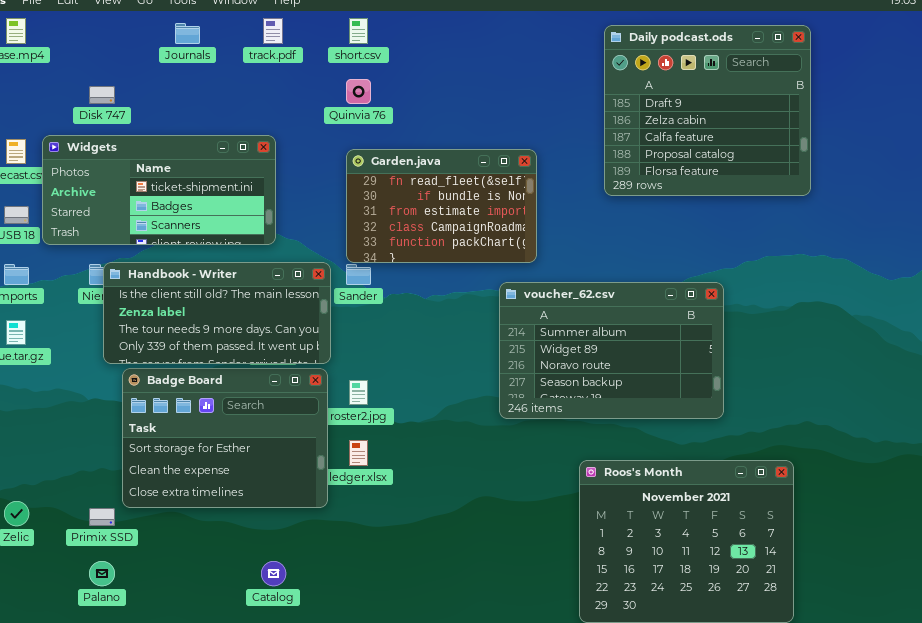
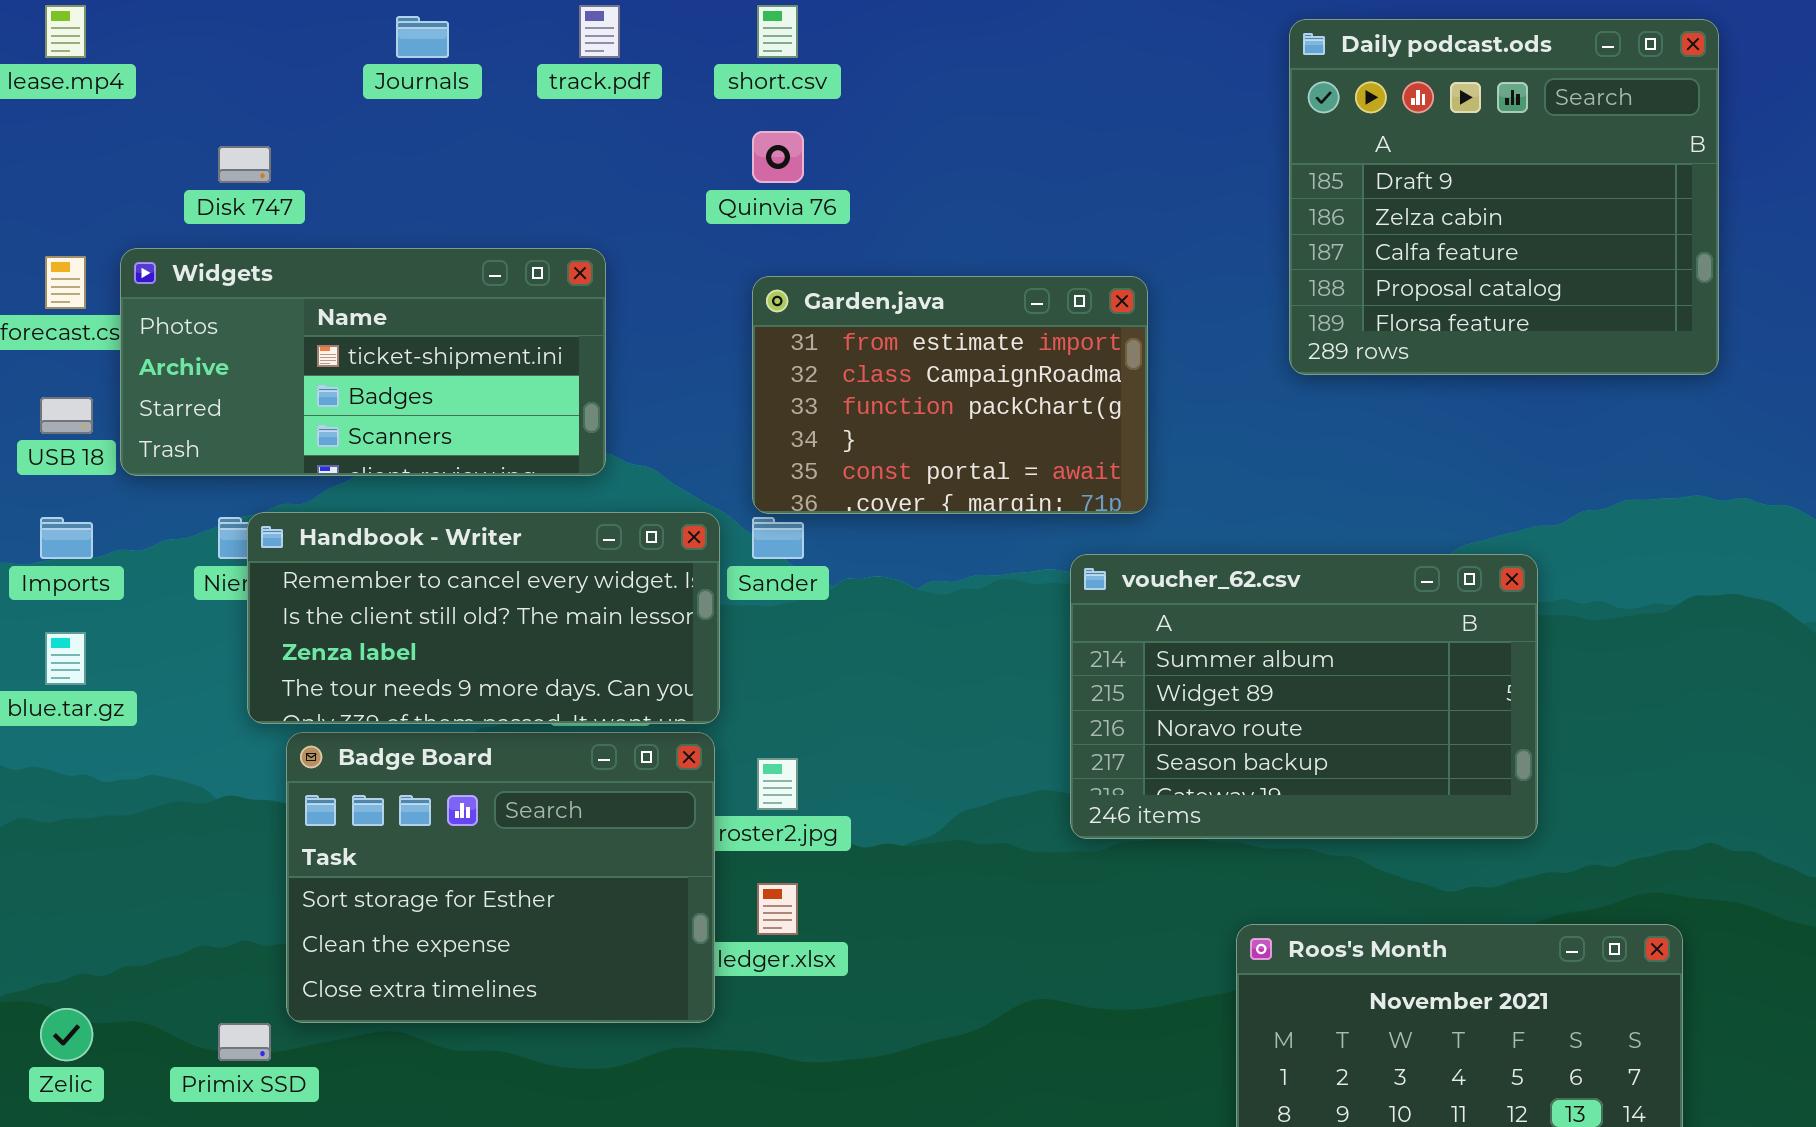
Garden.java: [346,149,537,263] -> [752,276,1148,514], scrolled down 2 rows
Handbook - Writer: [103,262,331,364] -> [247,512,720,724], scrolled up 1 row

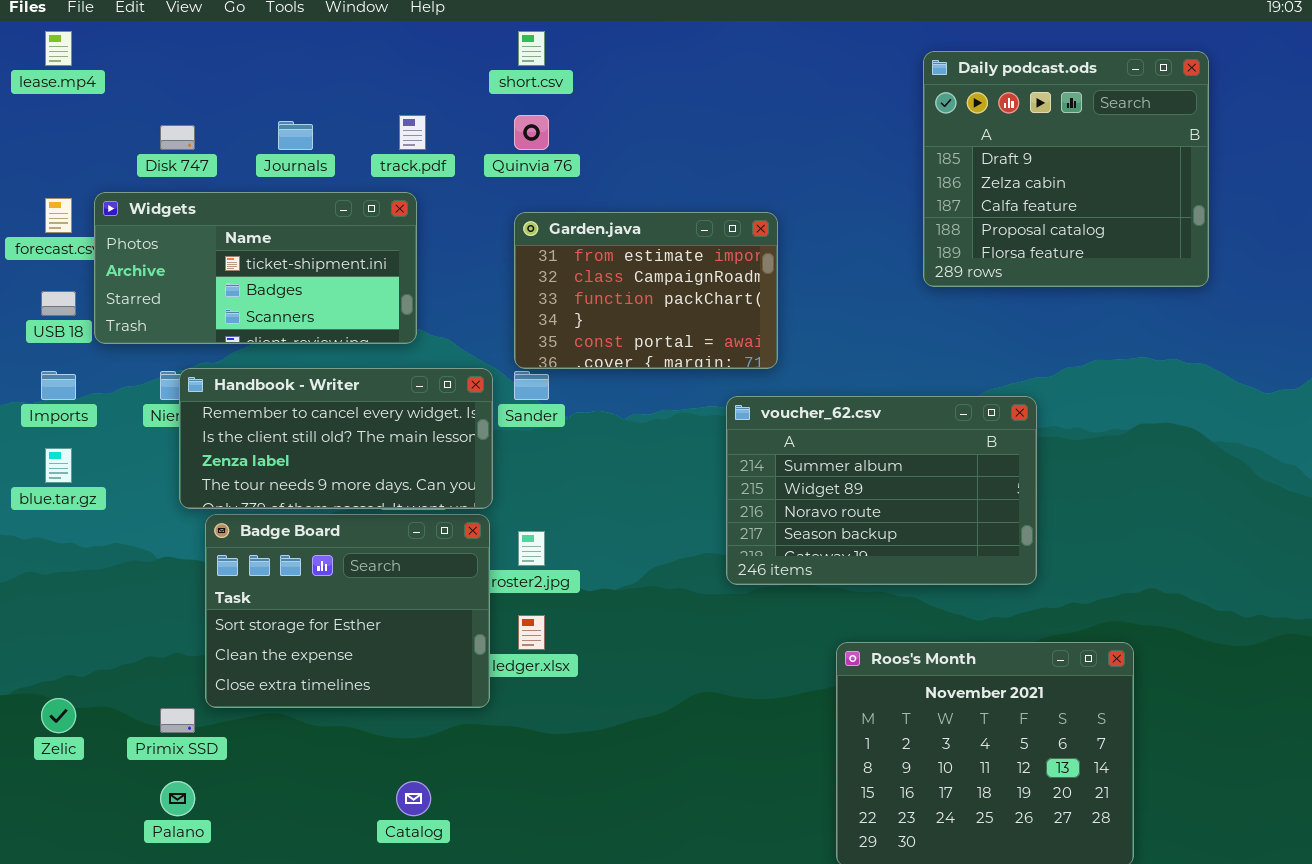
track.pdf: [579,5,620,58] -> [399,115,426,150], moved
Journals: [396,16,449,58] -> [278,121,313,150], moved
Daily podcast.ods: [1289,19,1719,375] -> [923,51,1209,287], moved

